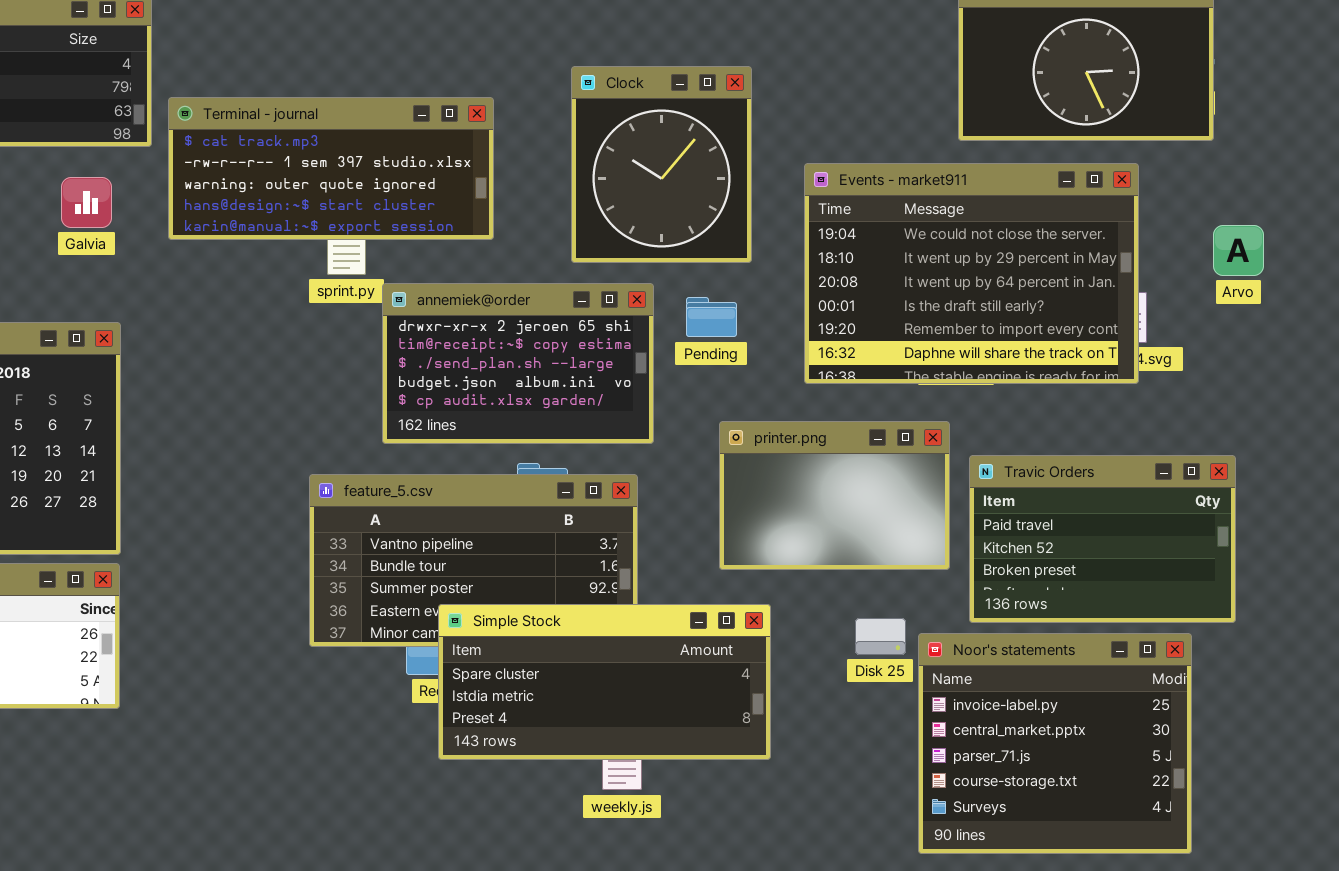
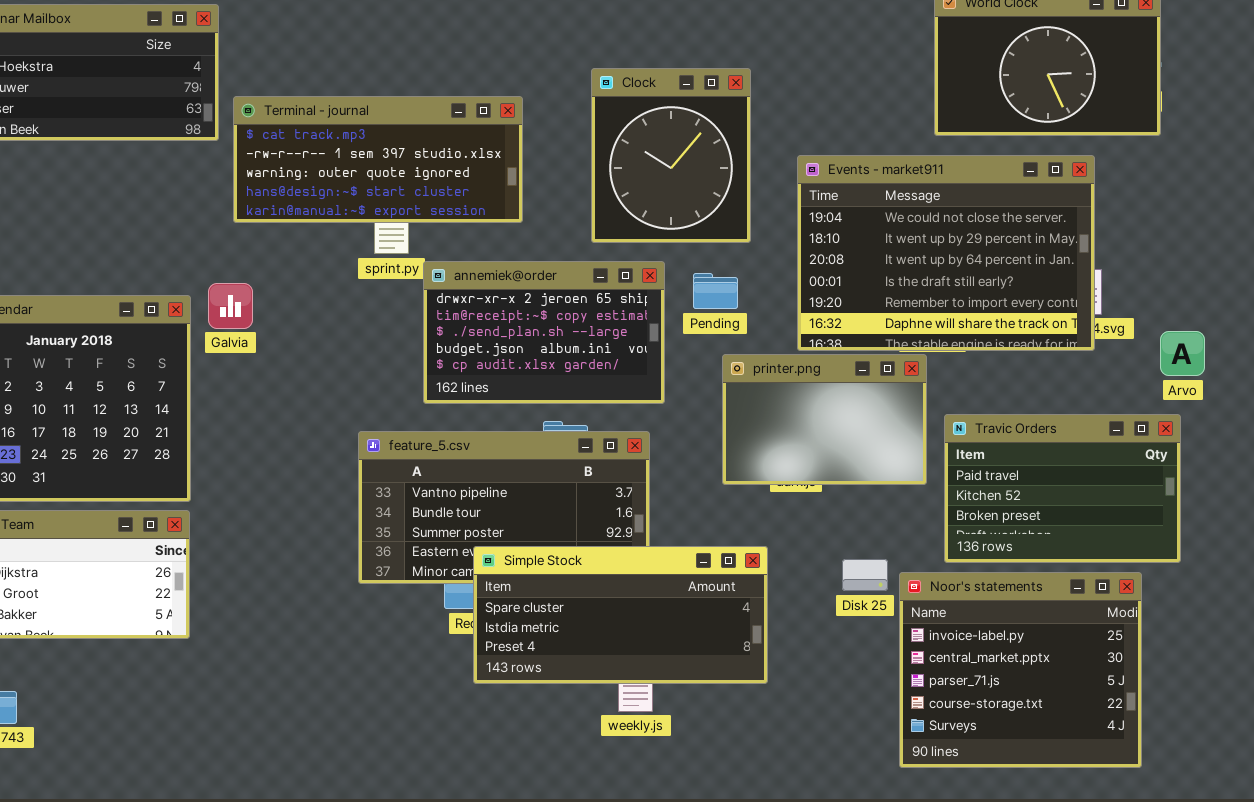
Galvia: [61,177,112,228] -> [208,283,253,329], moved
Arvo: [1213,225,1264,276] -> [1160,331,1205,376], moved
printer.png: [719,421,950,570] -> [722,354,927,485], moved

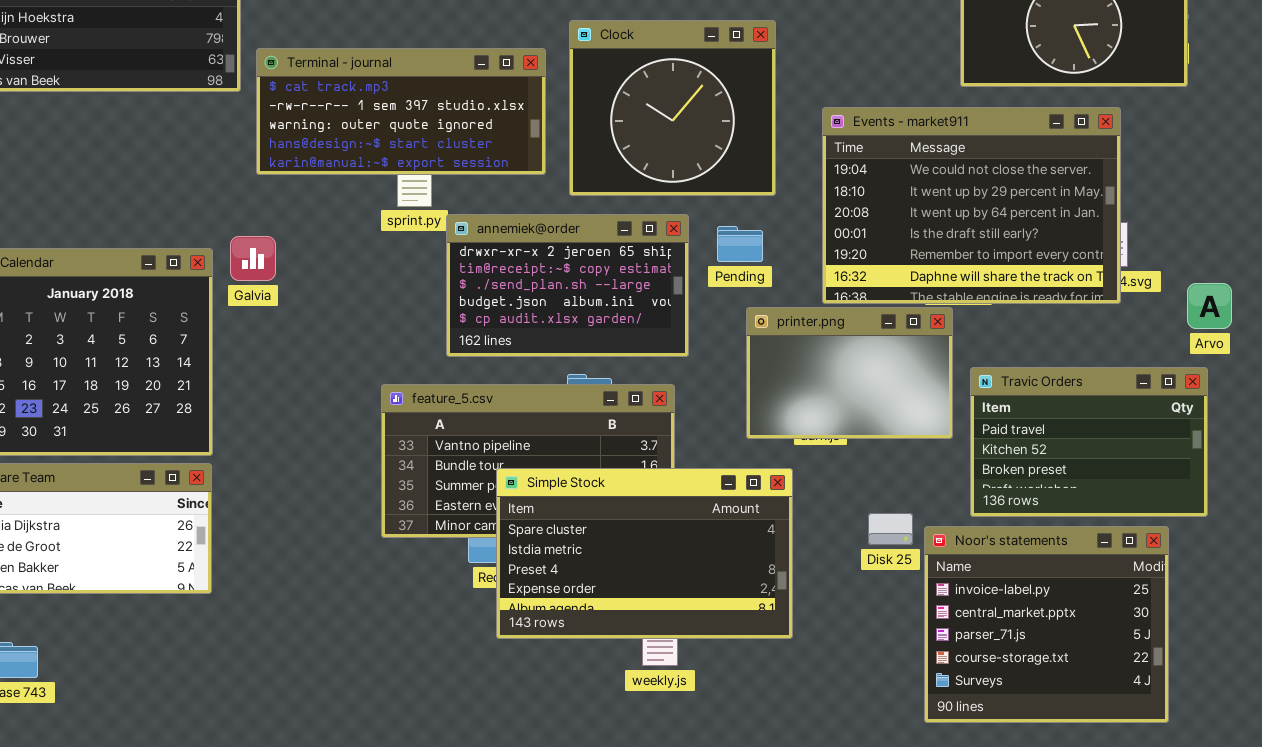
Clock: [591,68,751,243] -> [569,20,776,196], resized
Simple Stock: [473,546,768,684] -> [496,468,793,639], resized

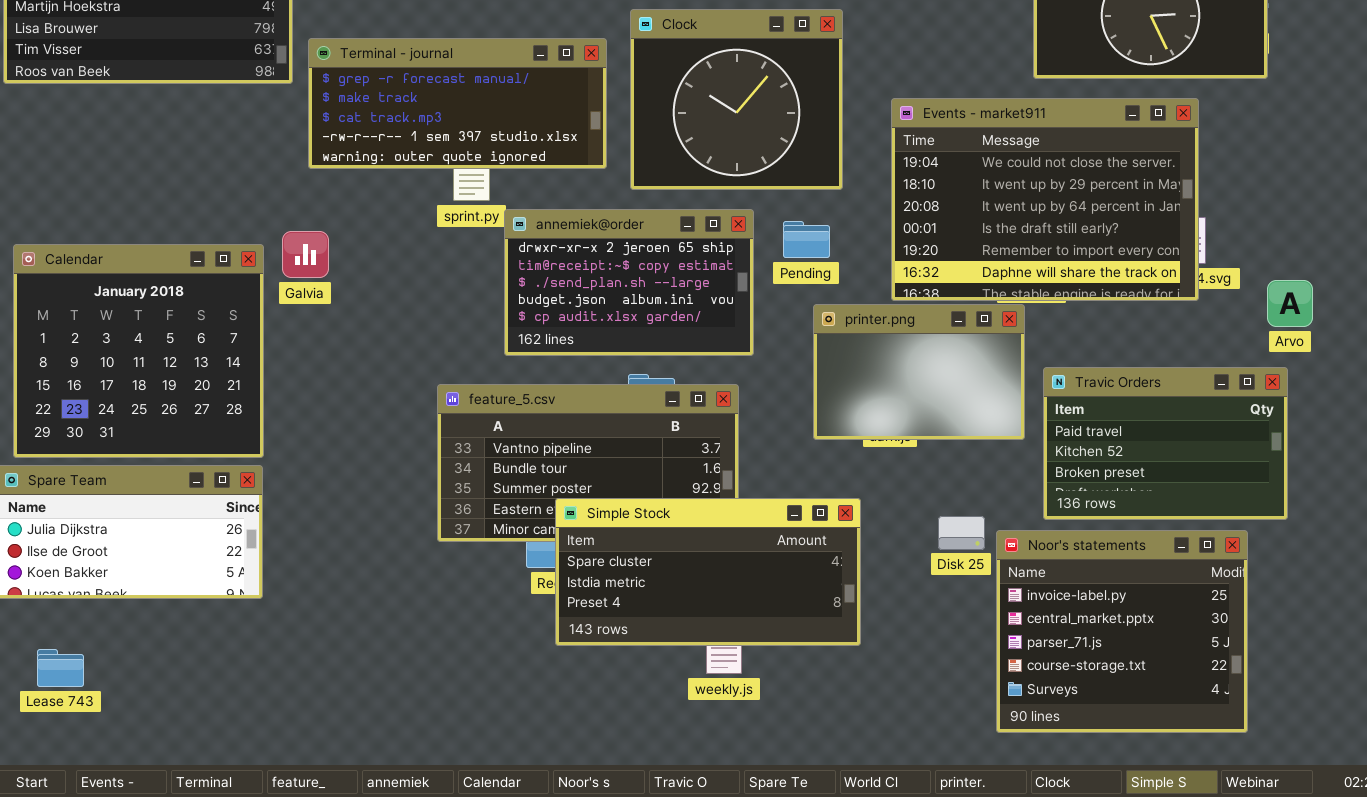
Terminal - journal: [256,48,546,175] -> [308,38,607,169], scrolled up 2 rows
Simple Stock: [496,468,793,639] -> [555,498,861,646], resized

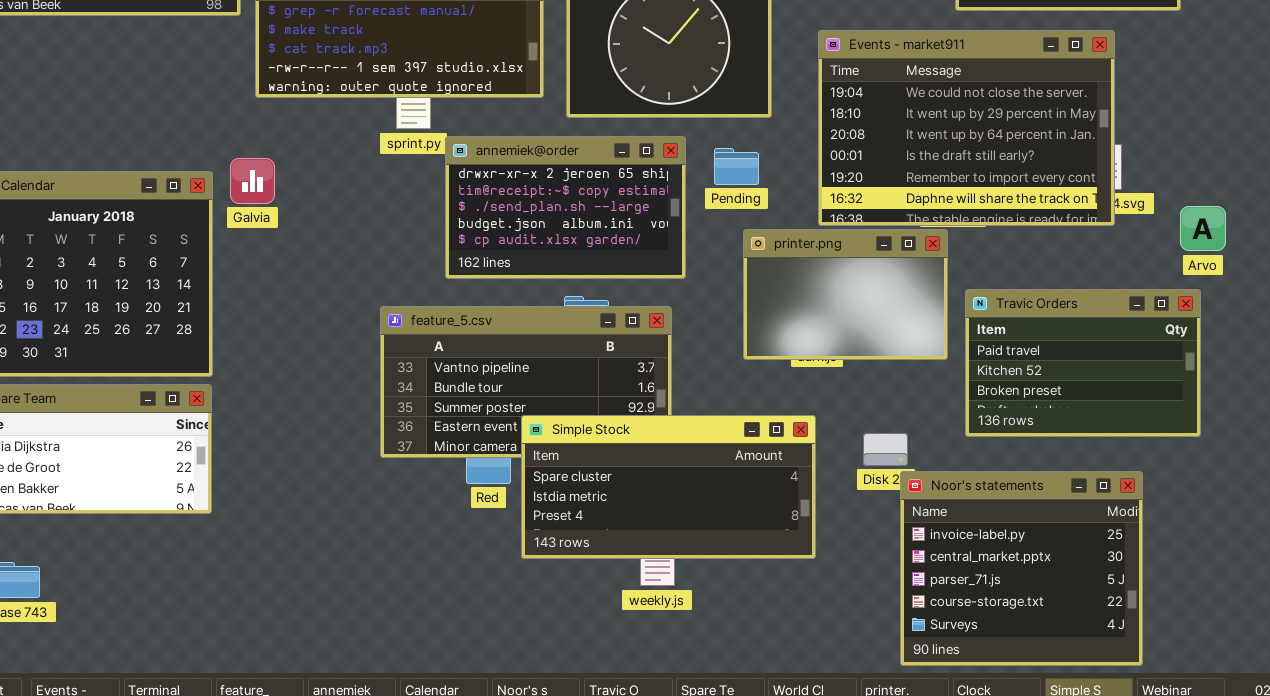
Simple Stock: [555,498,861,646] -> [521,415,816,559], moved
Noor's statements: [996,530,1248,733] -> [900,471,1143,666], moved

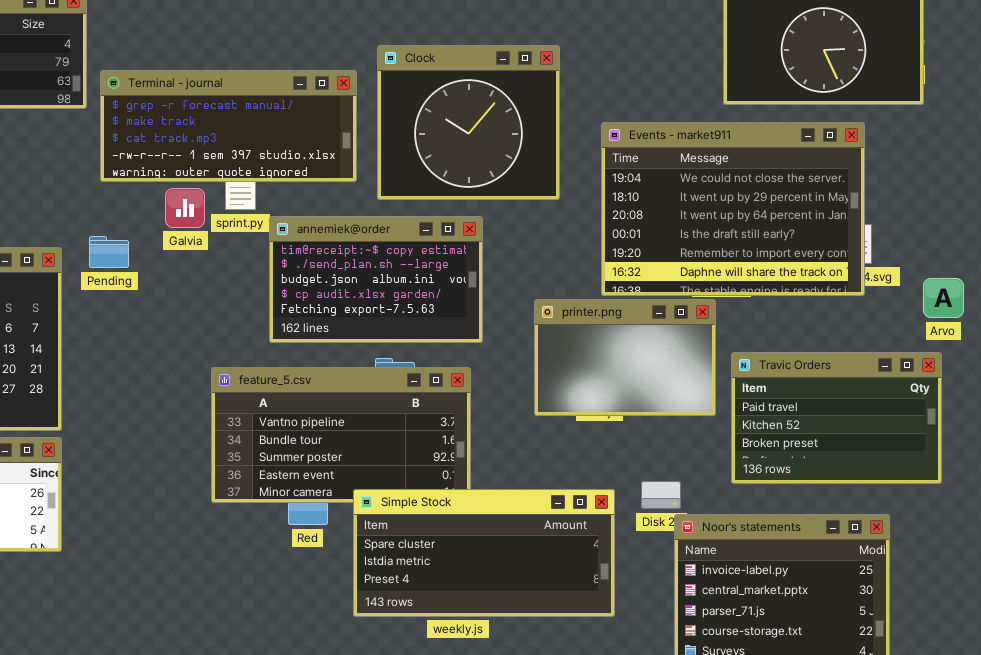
annemiek@order: [445,136,686,279] -> [269,216,483,343], scrolled down 1 row
Pending: [714,148,759,185] -> [89,236,129,268], moved
Galvia: [230,158,275,204] -> [165,188,205,228], moved
Simple Stock: [521,415,816,559] -> [353,489,615,617], moved

